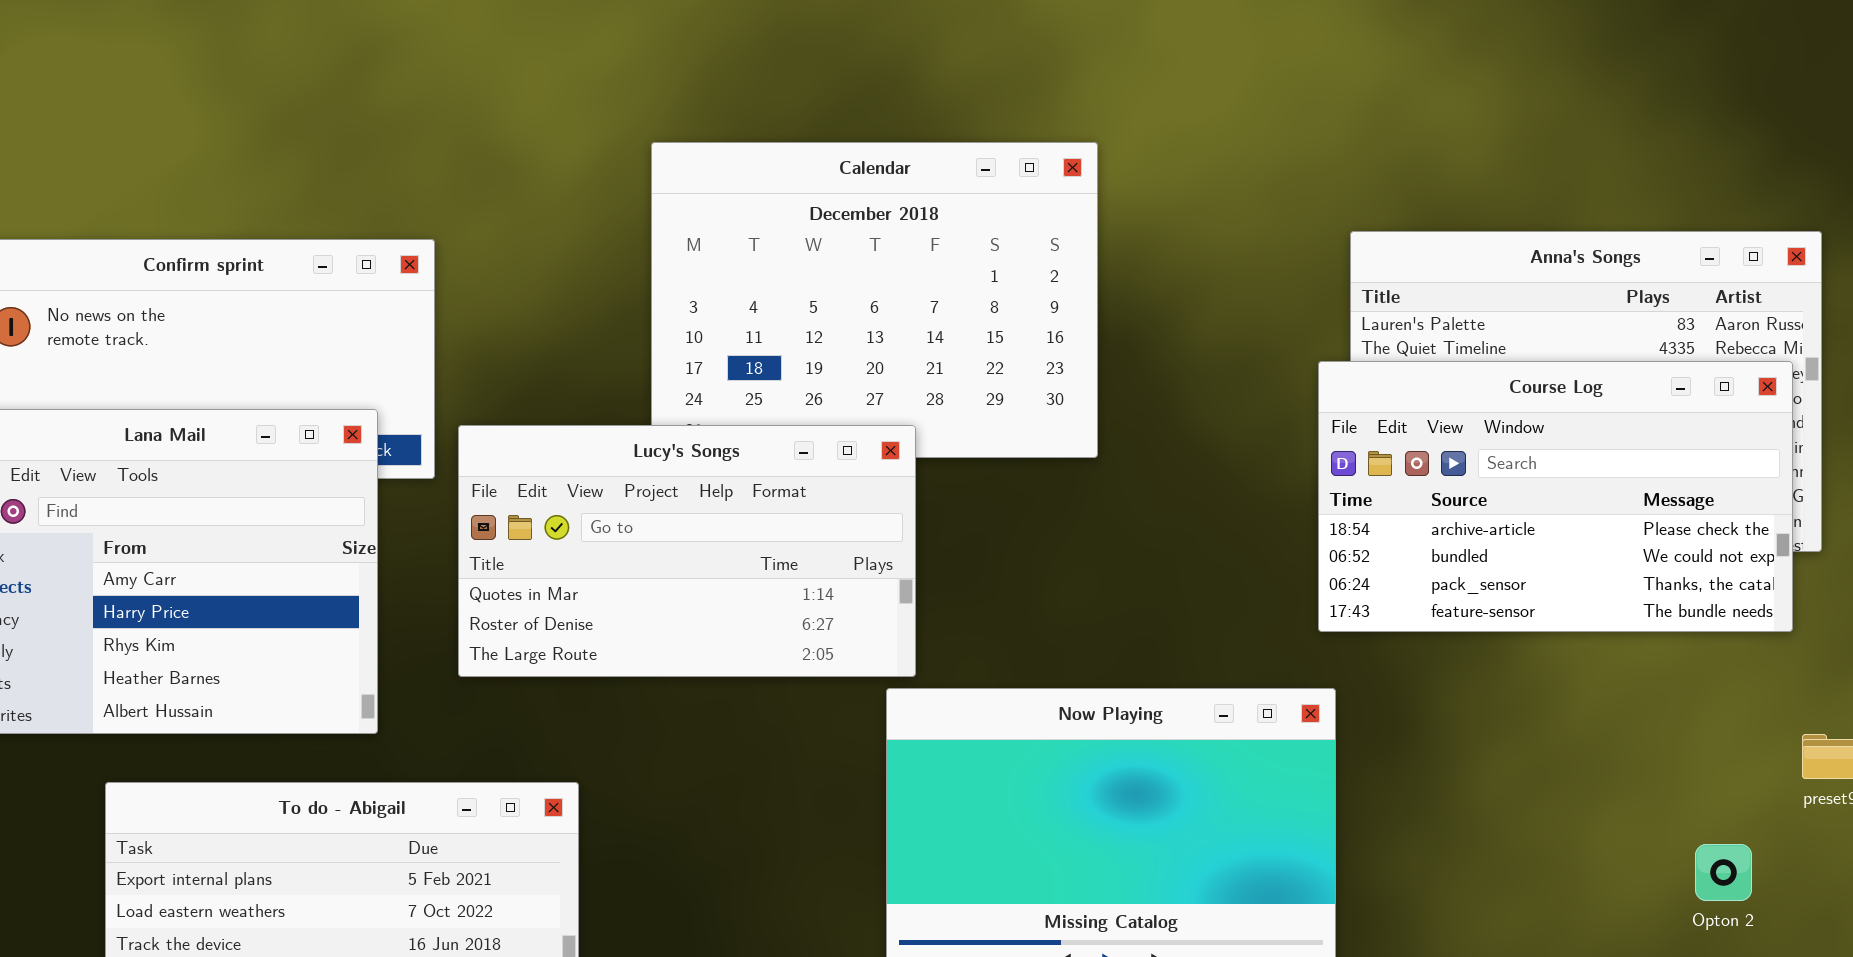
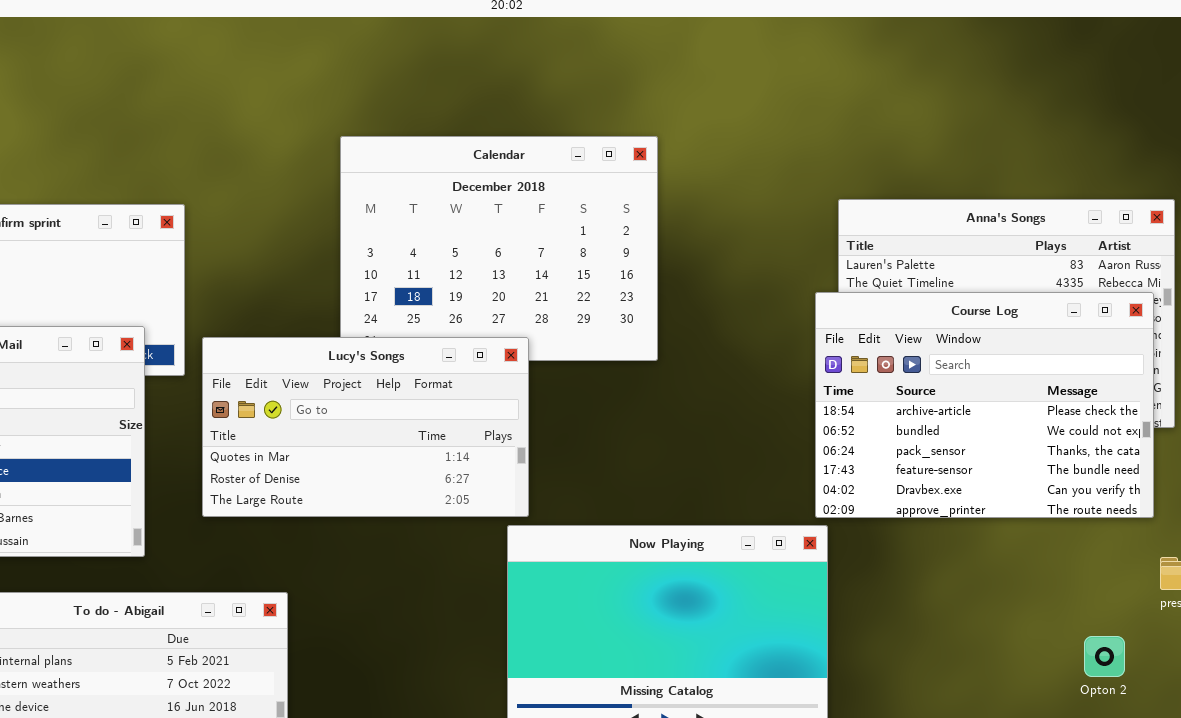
Course Log: [1318,361,1793,632] -> [815,292,1154,518], resized

